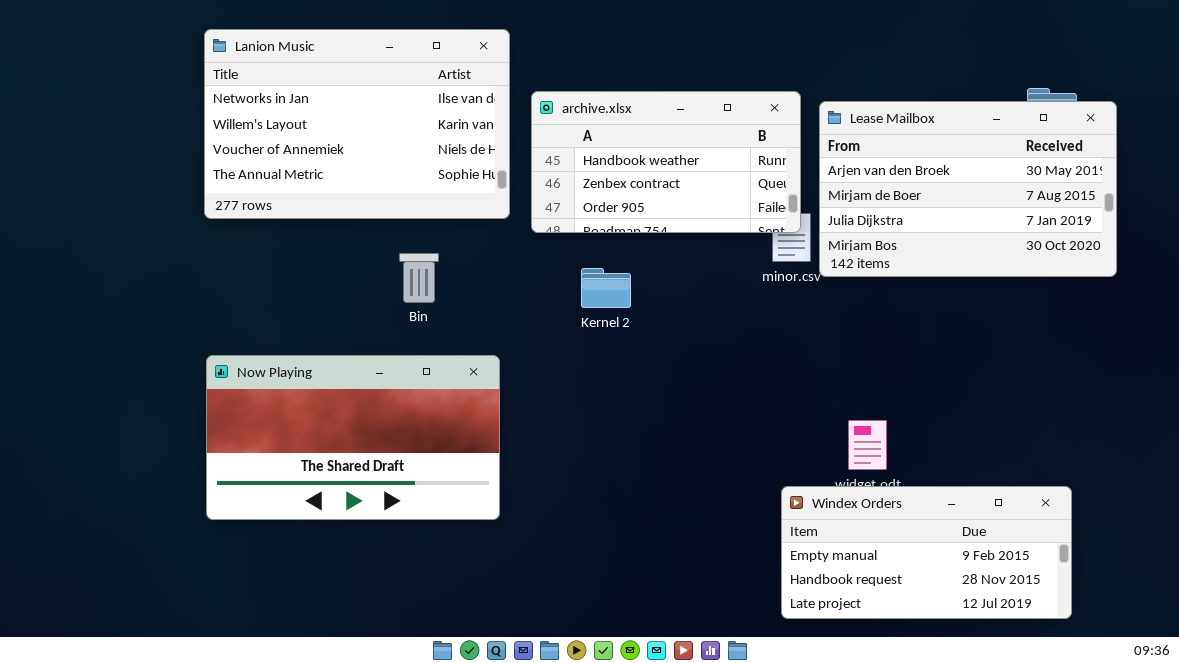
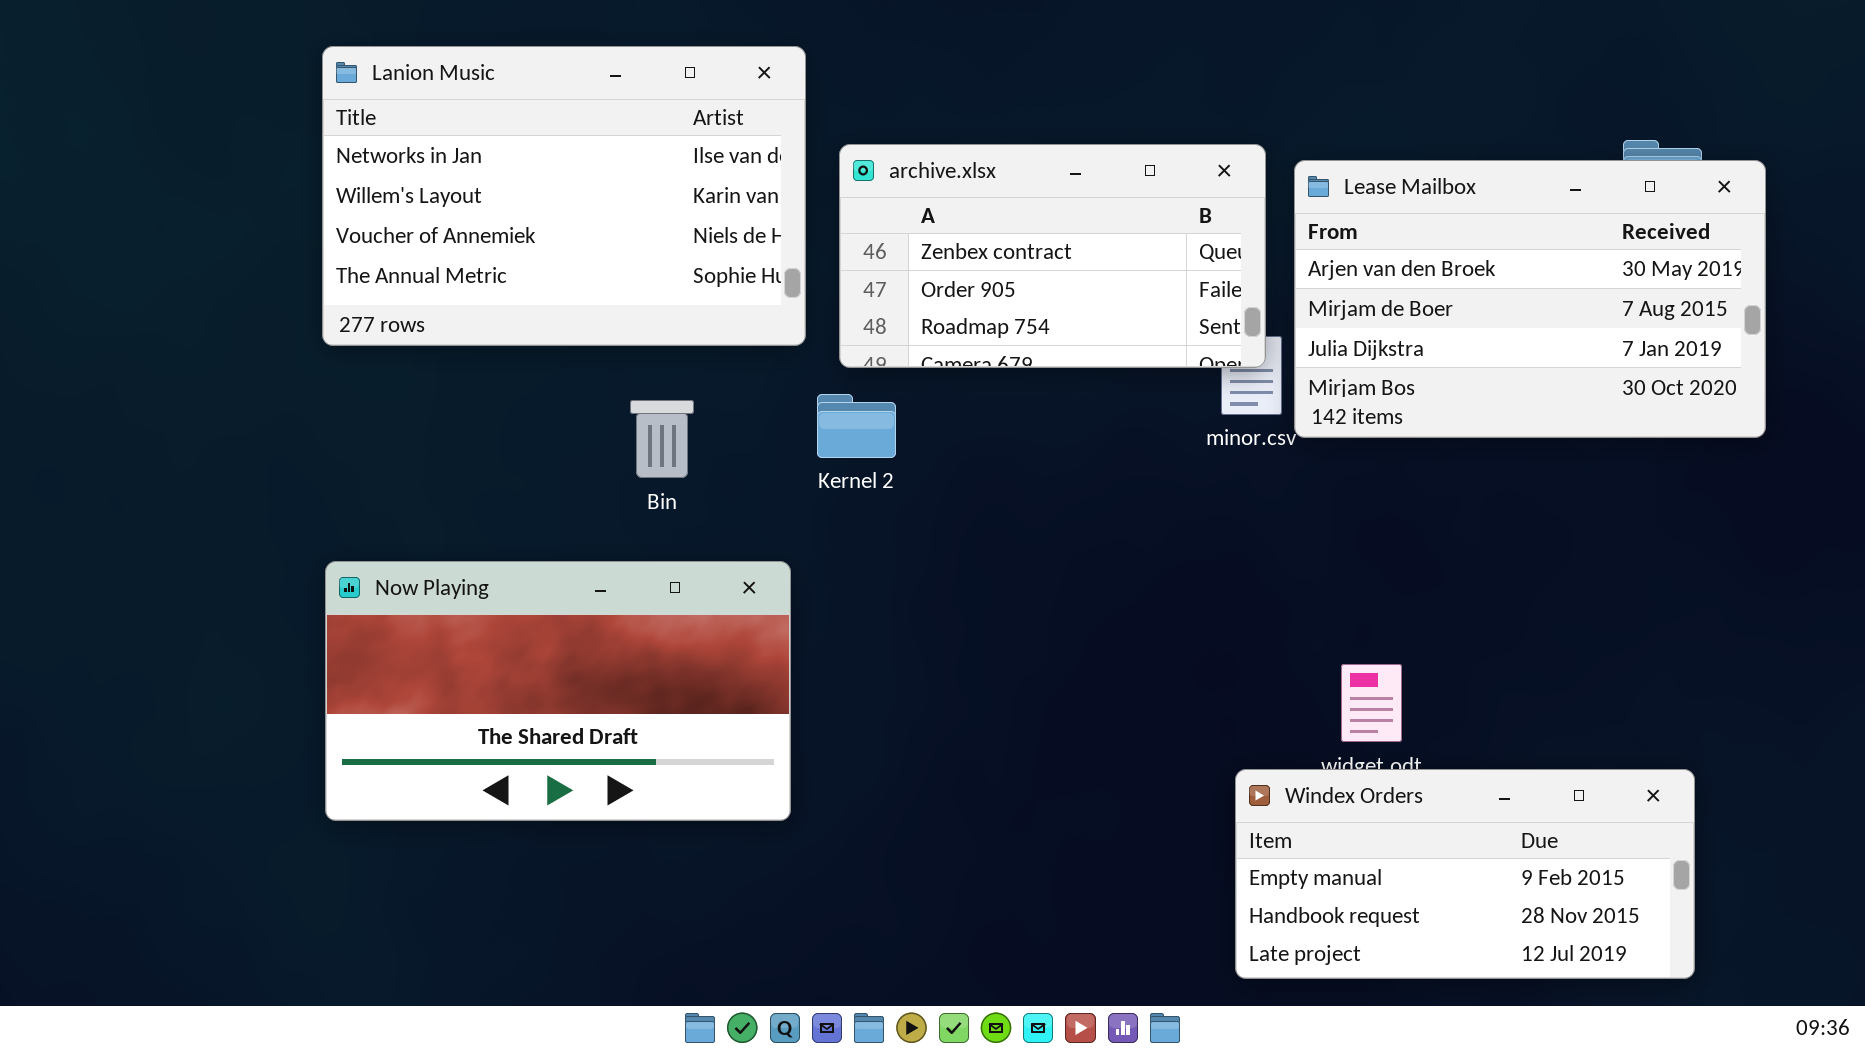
archive.xlsx: [531,91,801,233] -> [839,144,1266,368], scrolled down 1 row
Kernel 2: [581,268,631,308] -> [817,394,896,458], moved

